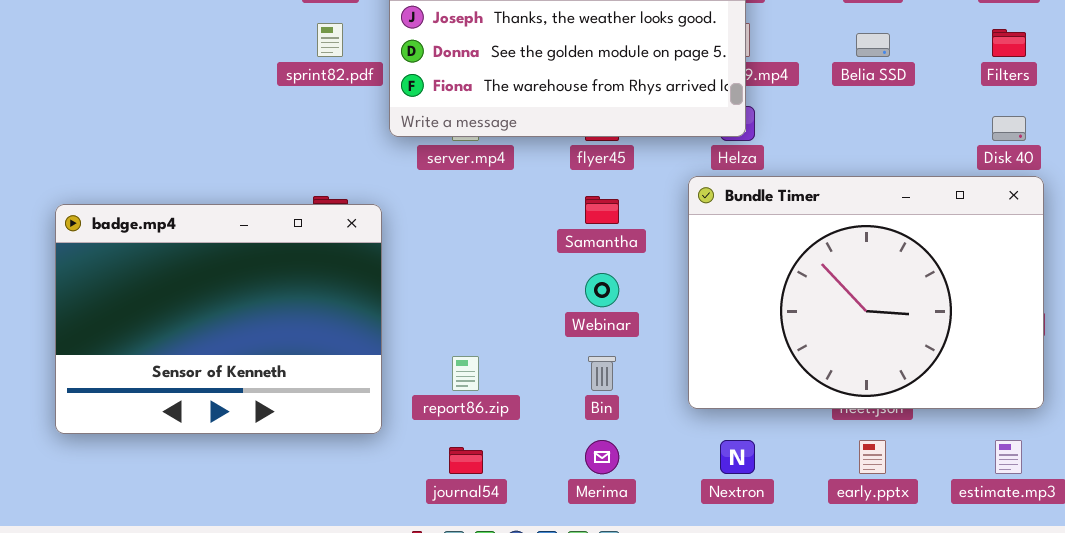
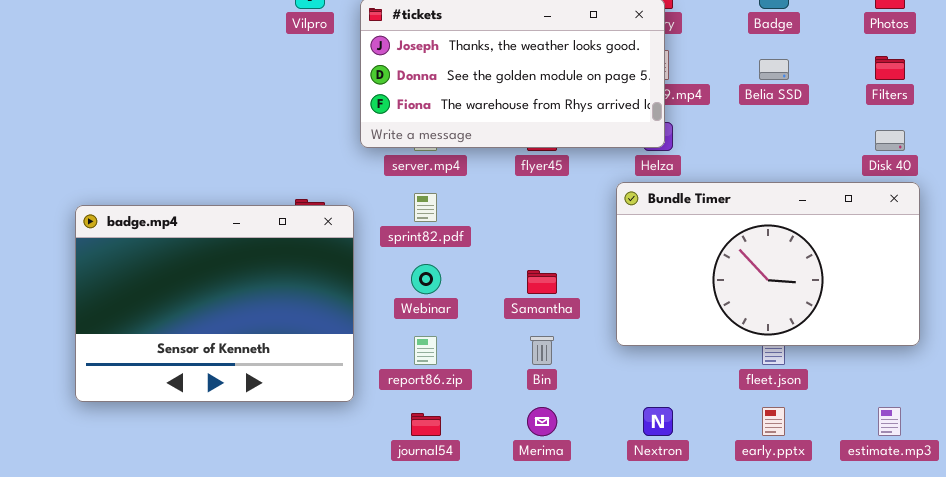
sprint82.pdf: [317,23,343,57] -> [414,193,437,222], moved
Bundle Timer: [688,176,1044,409] -> [616,182,920,346], resized
Samantha: [585,196,619,224] -> [527,270,557,294], moved
Webinar: [585,273,619,307] -> [411,264,441,294], moved

